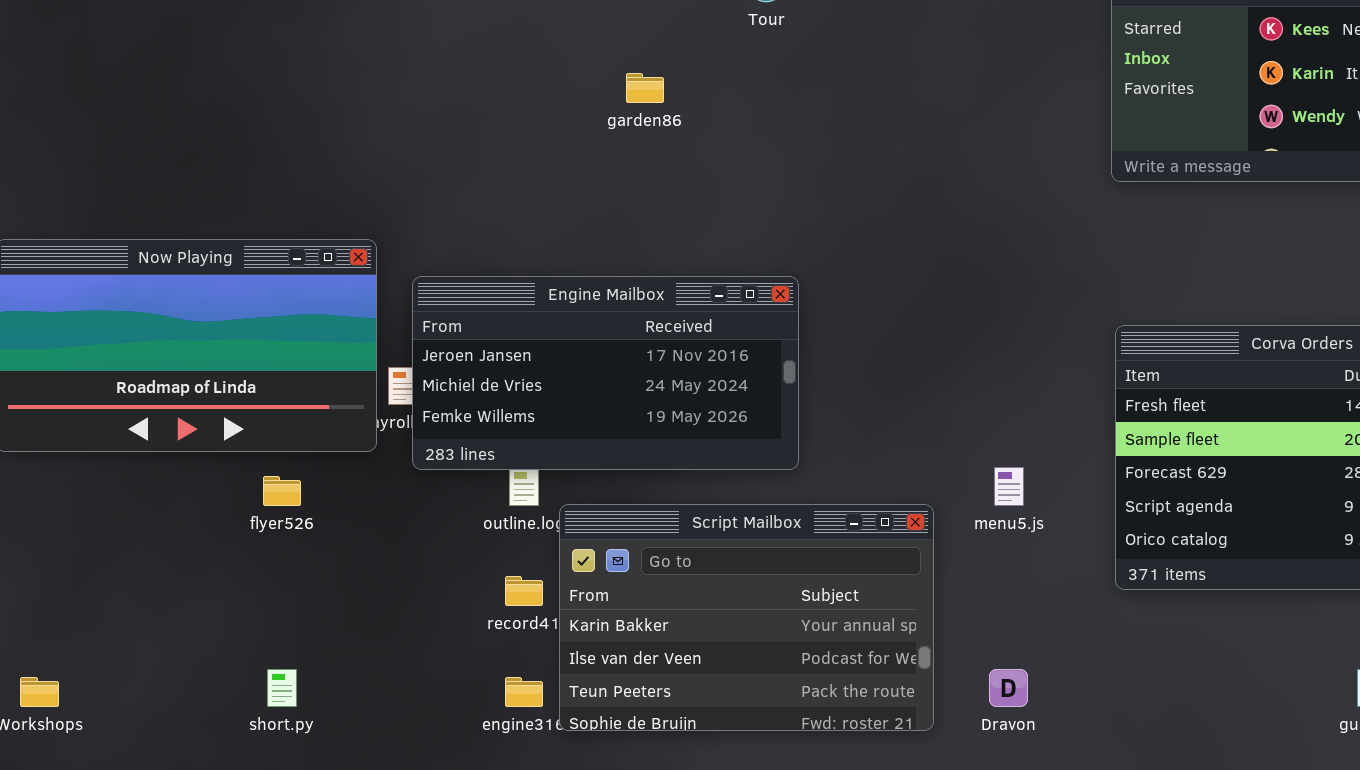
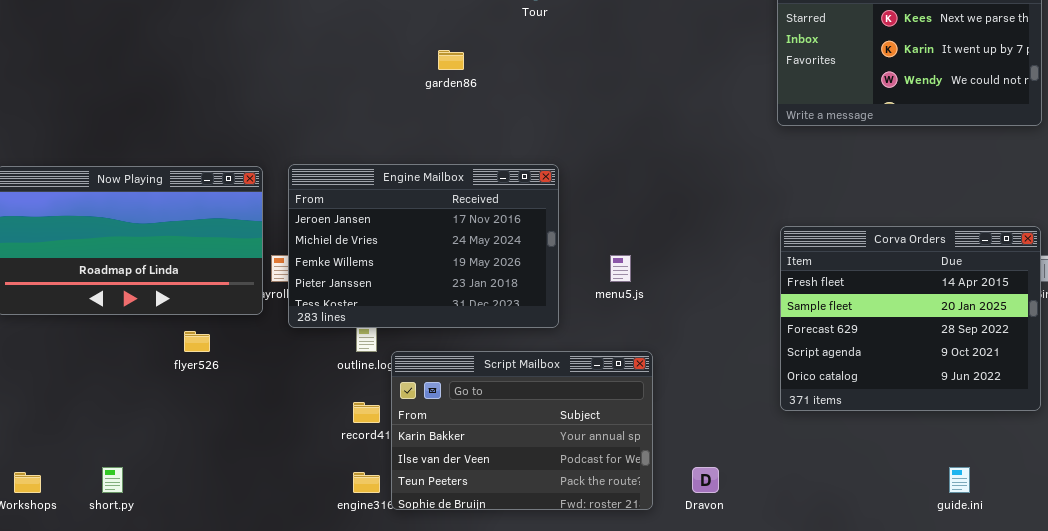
Engine Mailbox: [412,276,799,470] -> [288,164,559,328], resized
menu5.js: [994,467,1024,506] -> [610,255,631,282], moved
short.py: [267,669,297,707] -> [102,467,123,493], moved

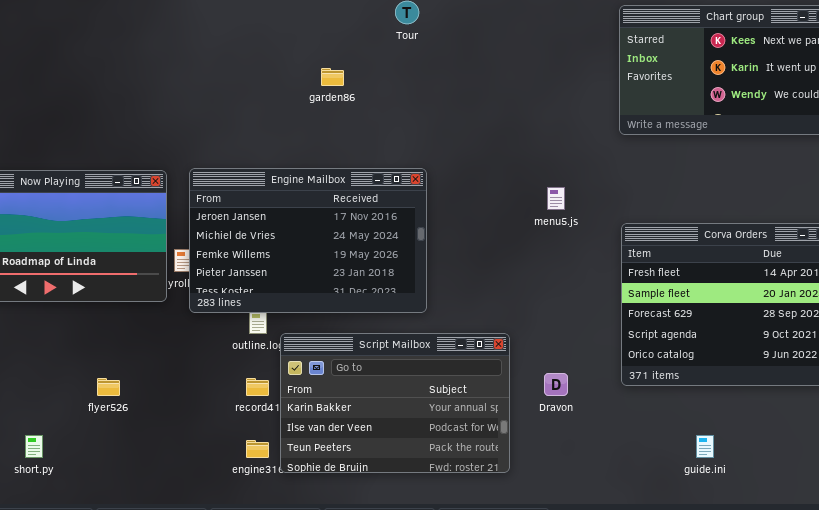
menu5.js: [610,255,631,282] -> [547,187,565,210], moved
flyer526: [184,331,210,352] -> [97,378,120,396], moved
Dravon: [692,467,719,493] -> [544,373,568,396], moved
guide.ini: [949,467,970,493] -> [696,435,714,458], moved

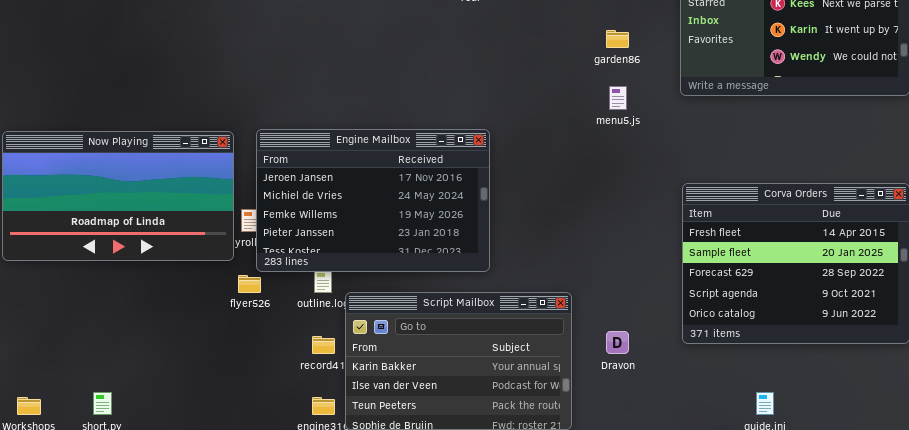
garden86: [321,68,344,86] -> [606,30,629,48], moved
menu5.js: [547,187,565,210] -> [609,86,627,110], moved
flyer526: [97,378,120,396] -> [238,275,261,293], moved

